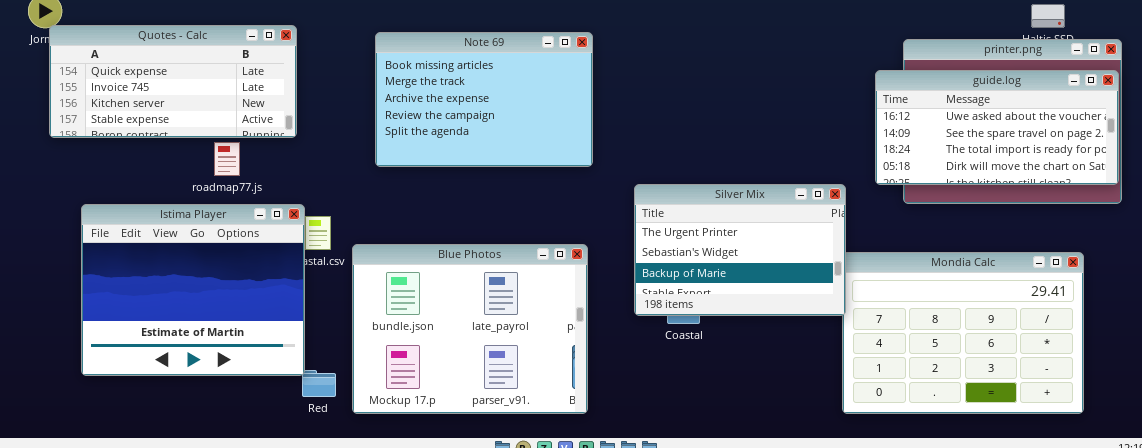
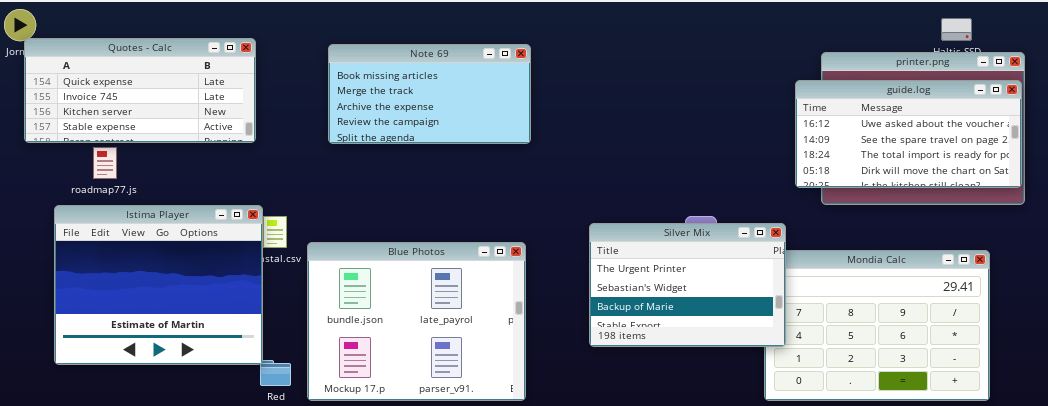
Note 69: [375,32,593,167] -> [328,44,531,144], resized
roadmap77.js: [214,142,240,176] -> [93,147,117,179], moved
Silver Mix: [634,184,846,316] -> [589,223,786,347], moved

